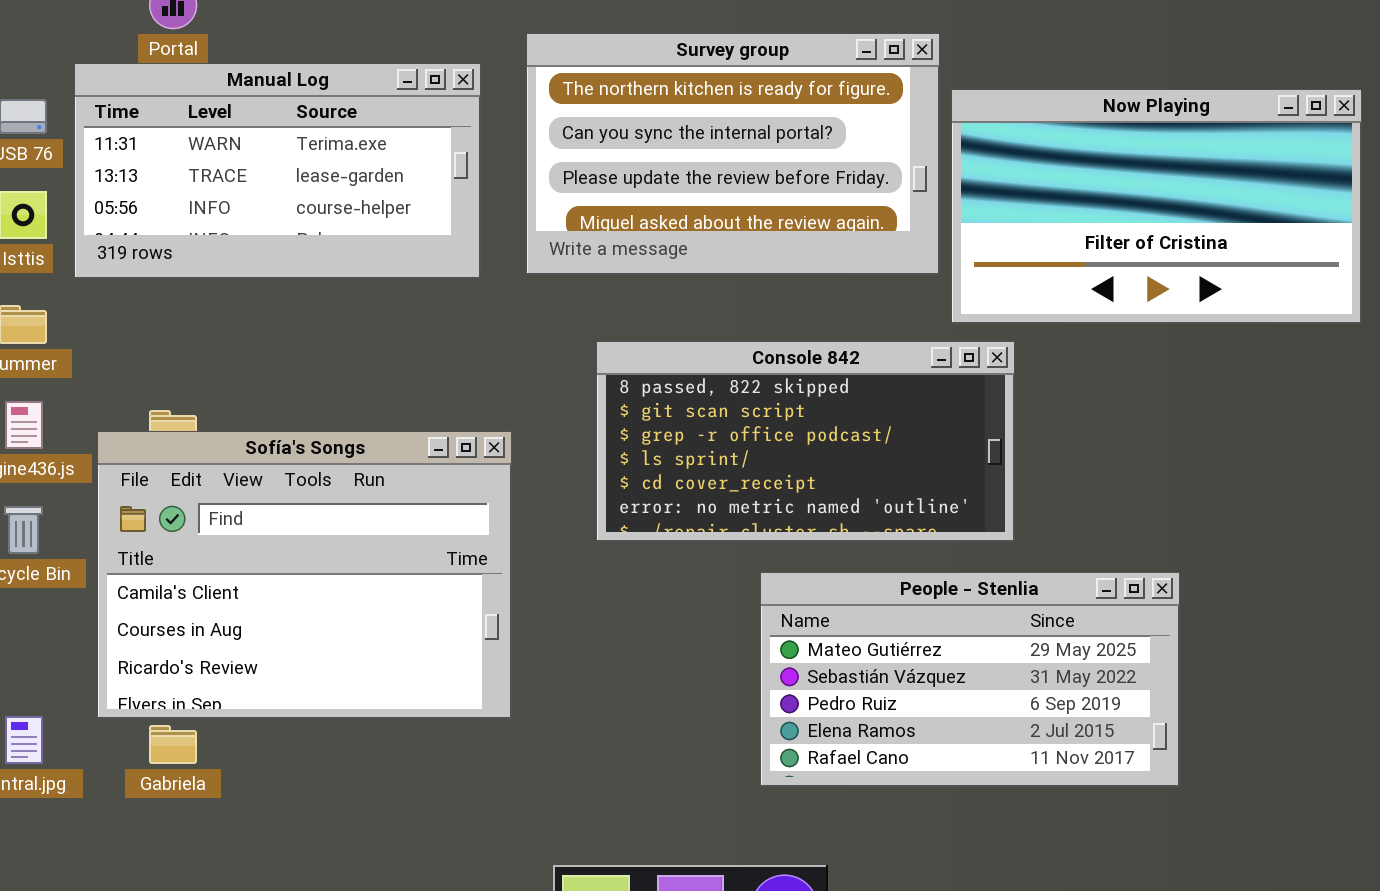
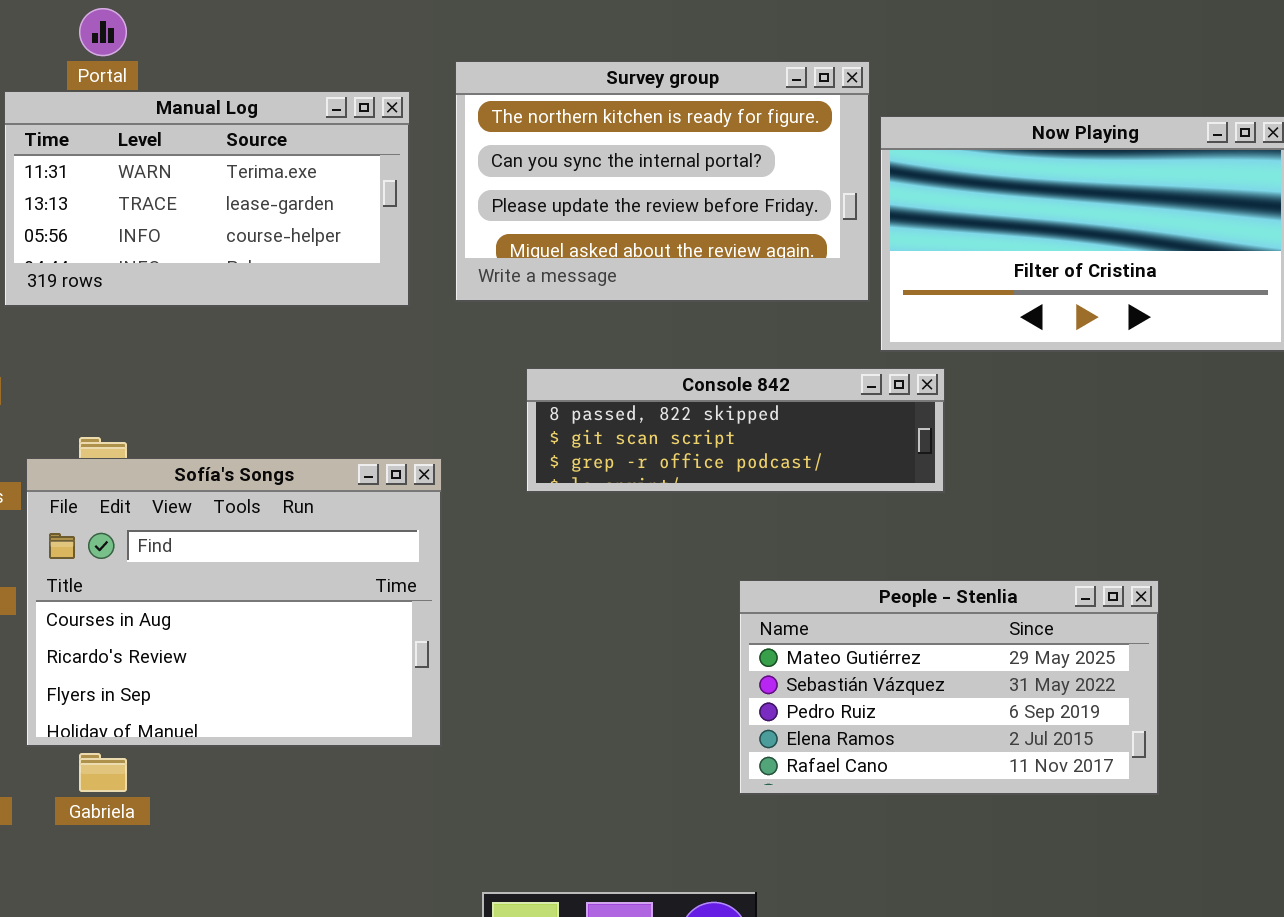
Console 842: [596,341,1015,542] -> [526,368,945,493], resized
Sofía's Songs: [97,431,512,719] -> [26,458,442,747], scrolled down 1 row
People - Stenlia: [760,572,1180,787] -> [739,580,1159,795], moved

